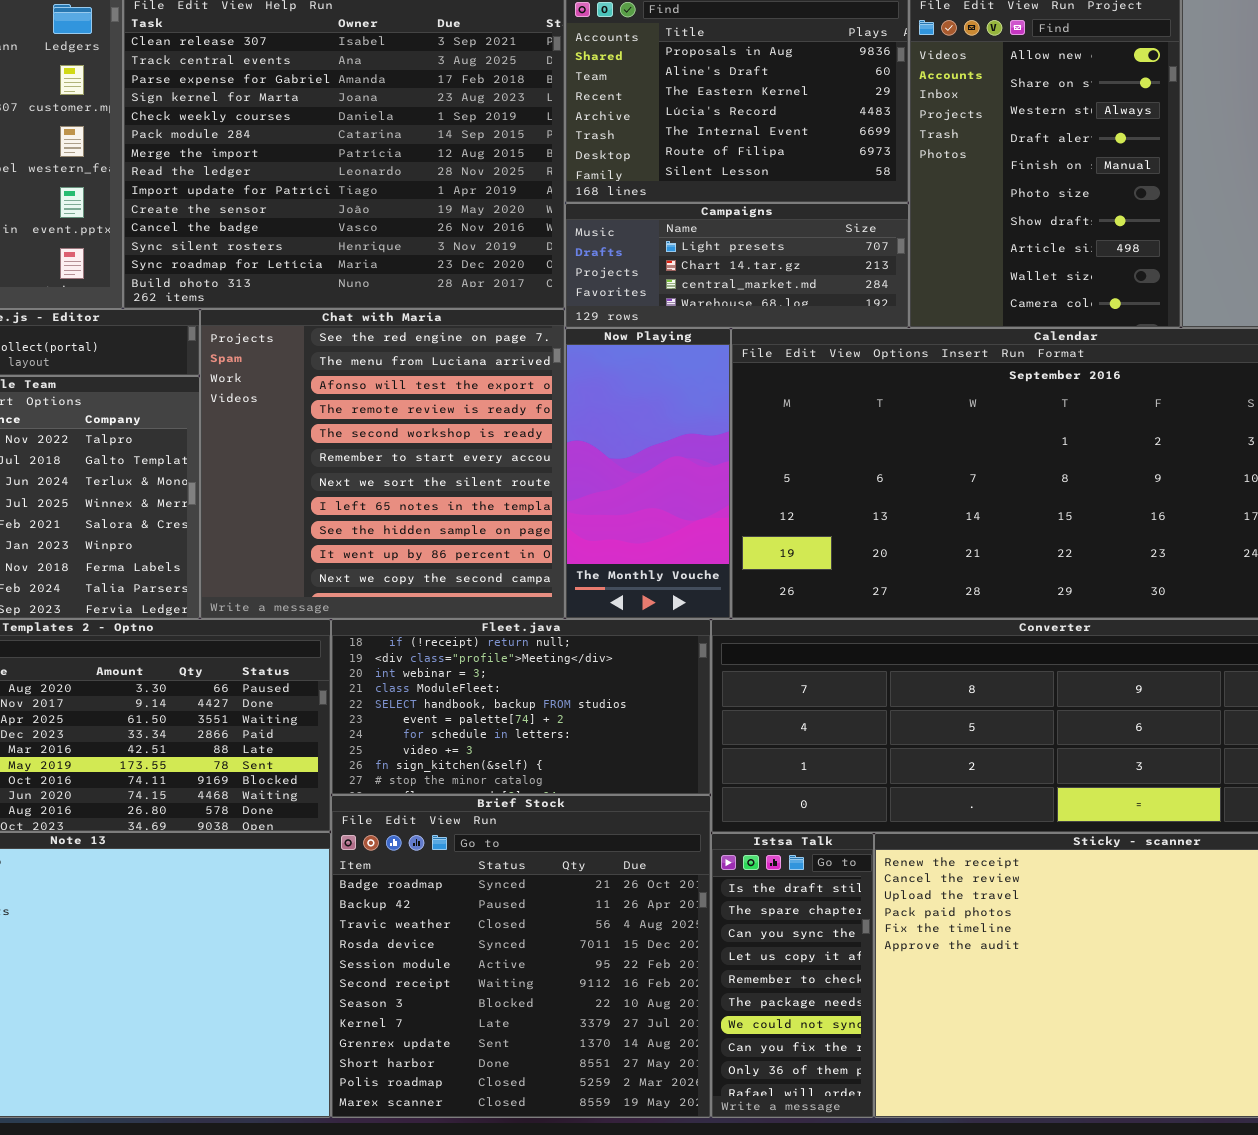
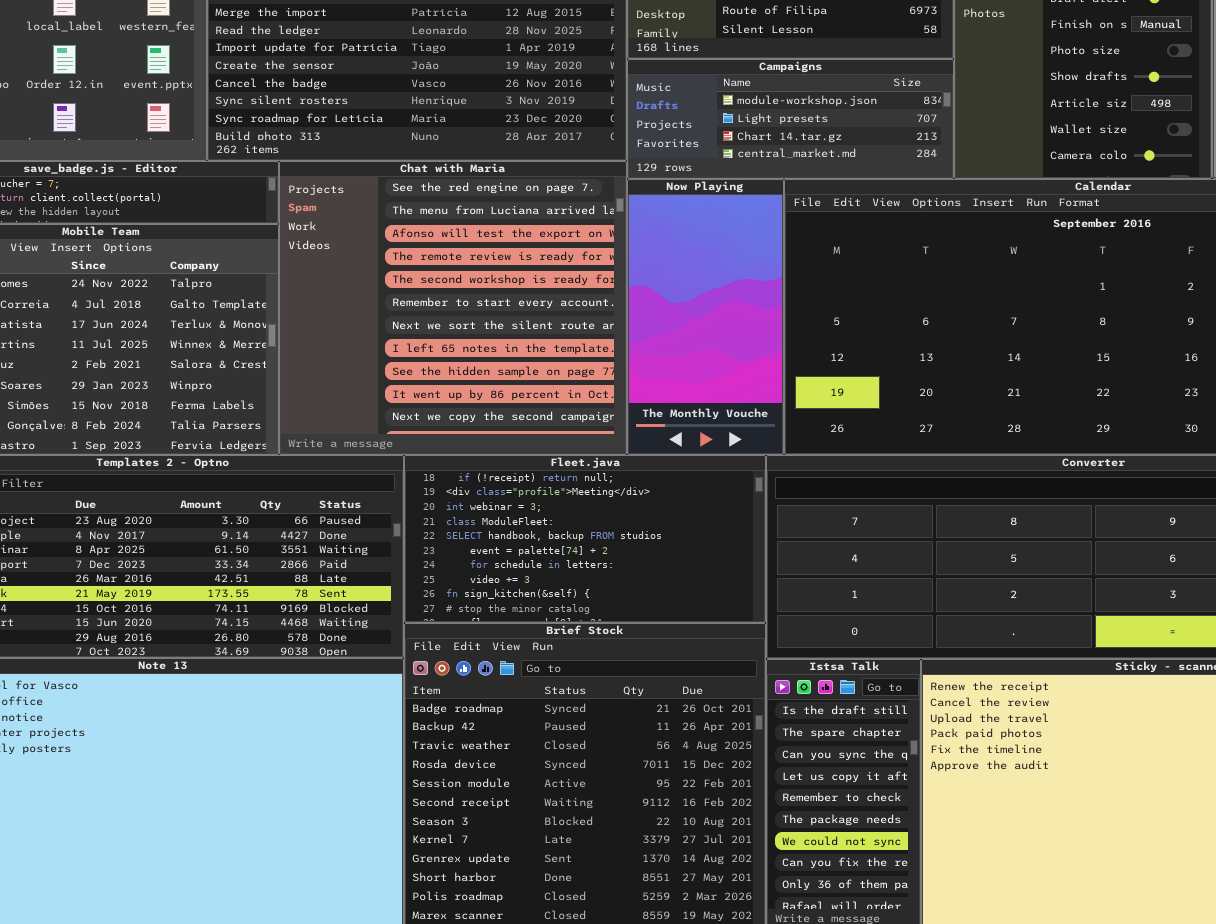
Campaigns: [565,203,909,328] -> [627,59,954,179], scrolled up 1 row

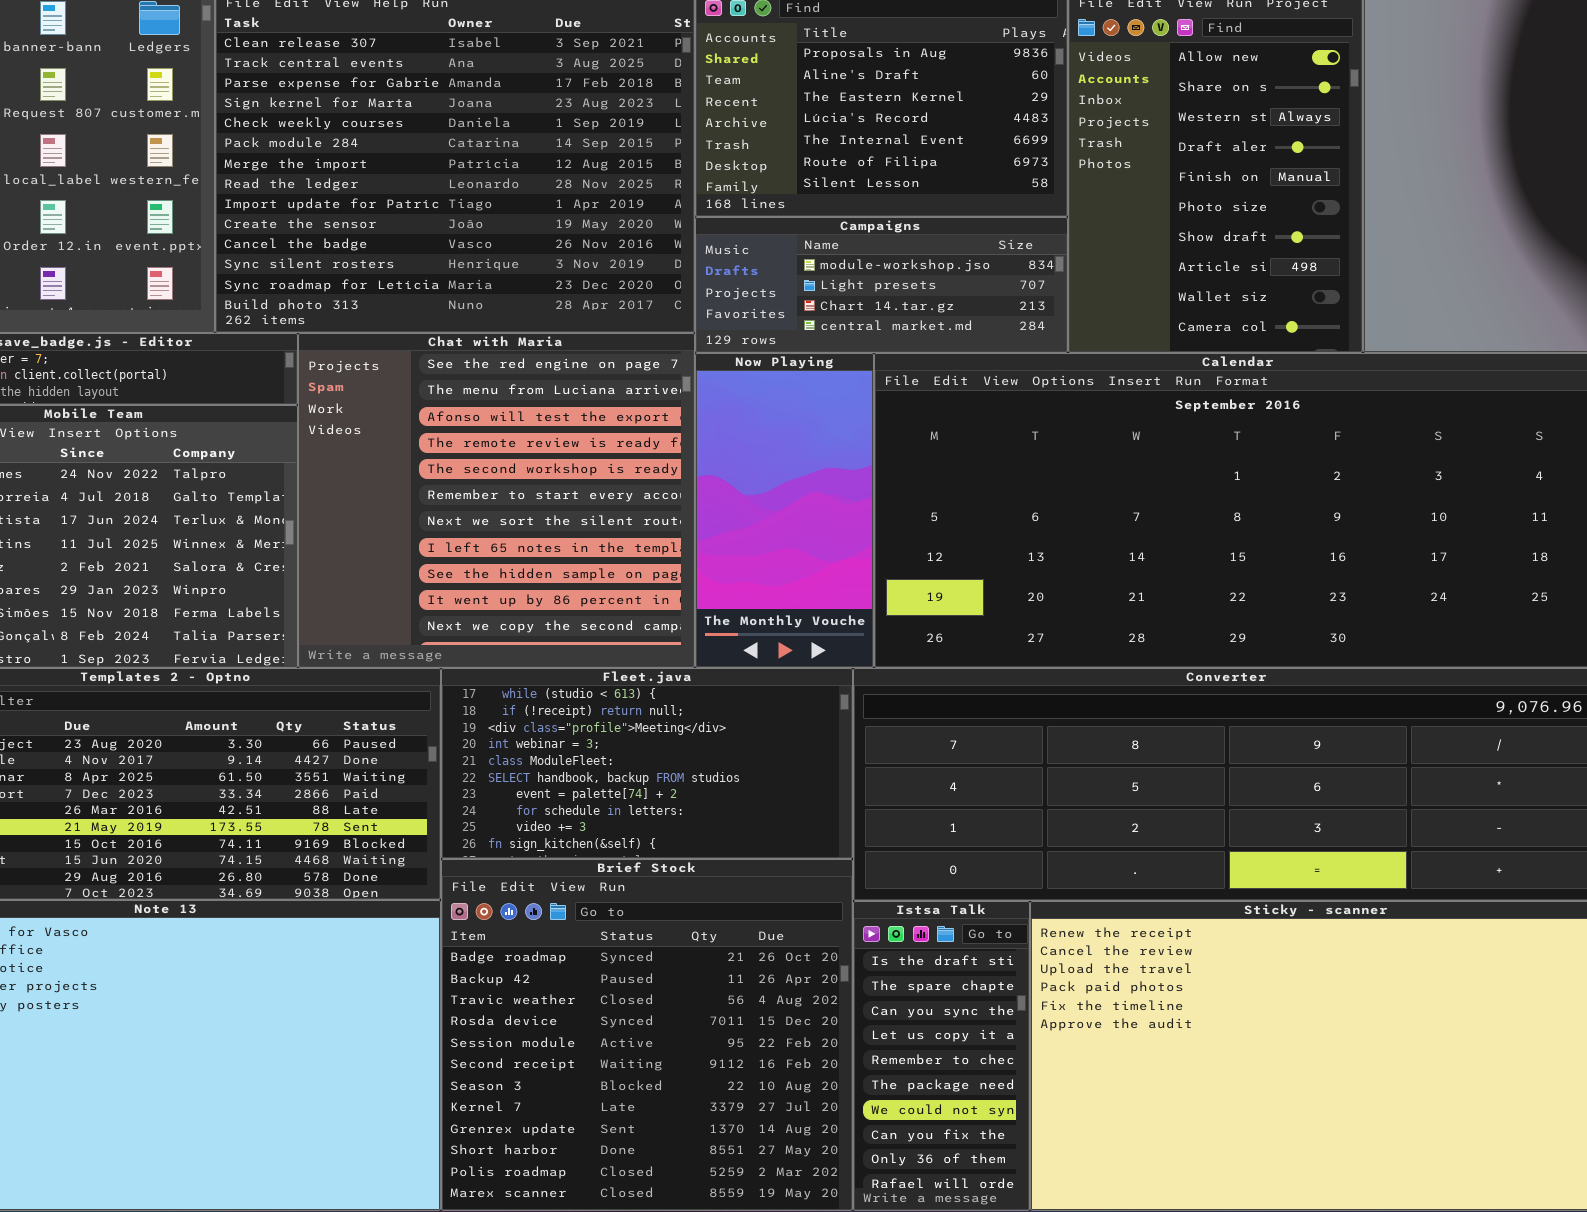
Fleet.java: [404,455,766,623] -> [441,668,853,859], scrolled up 1 row

